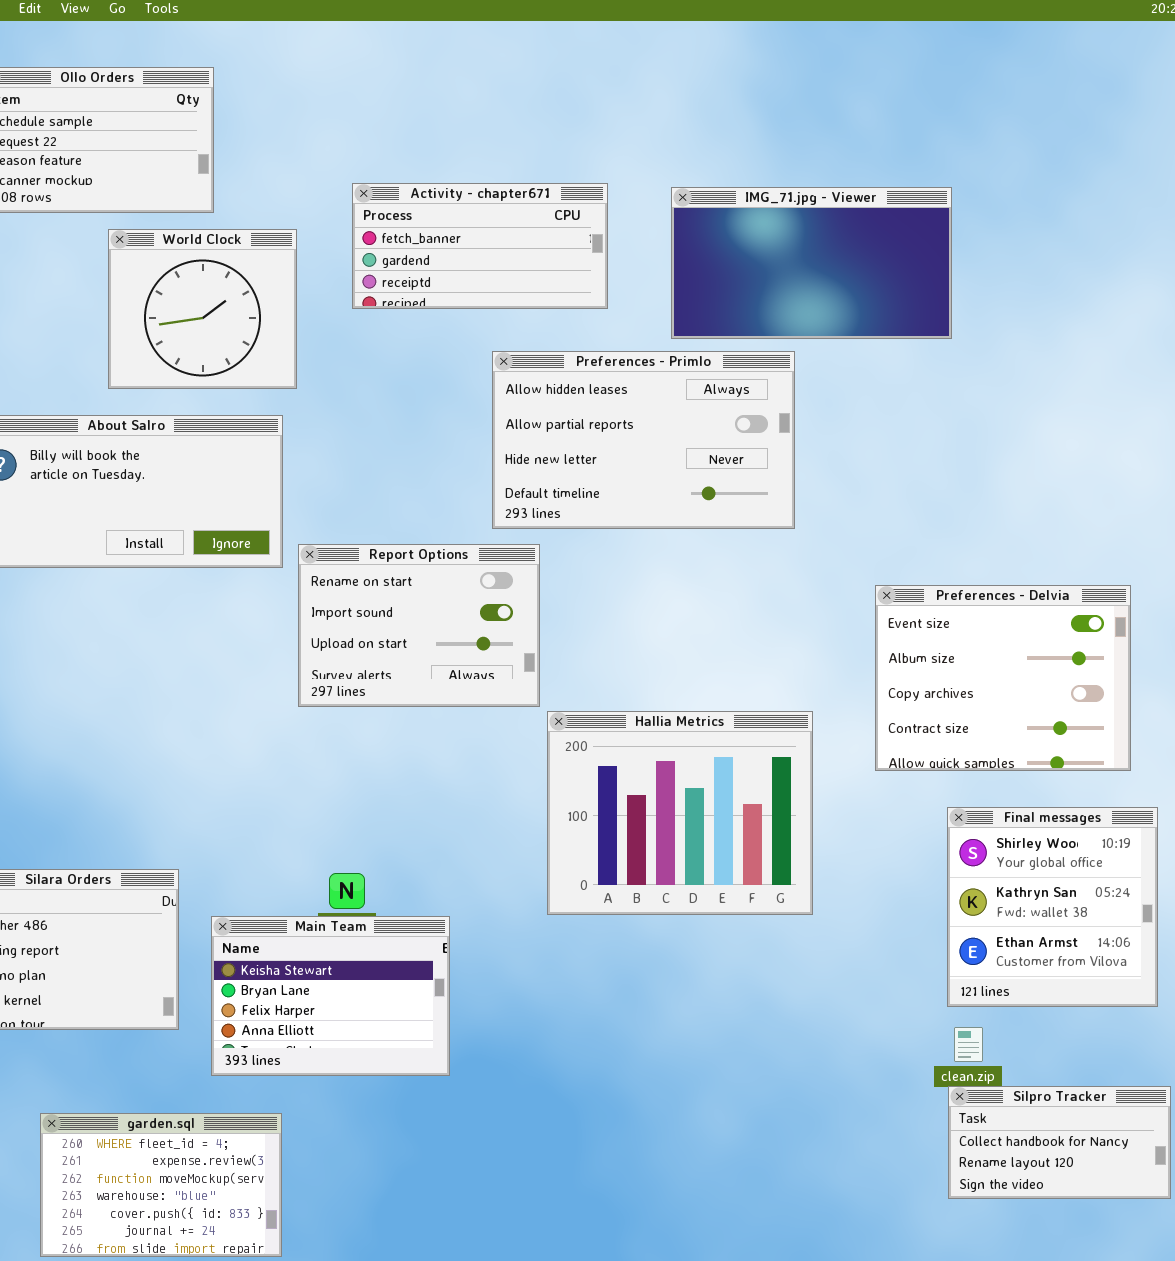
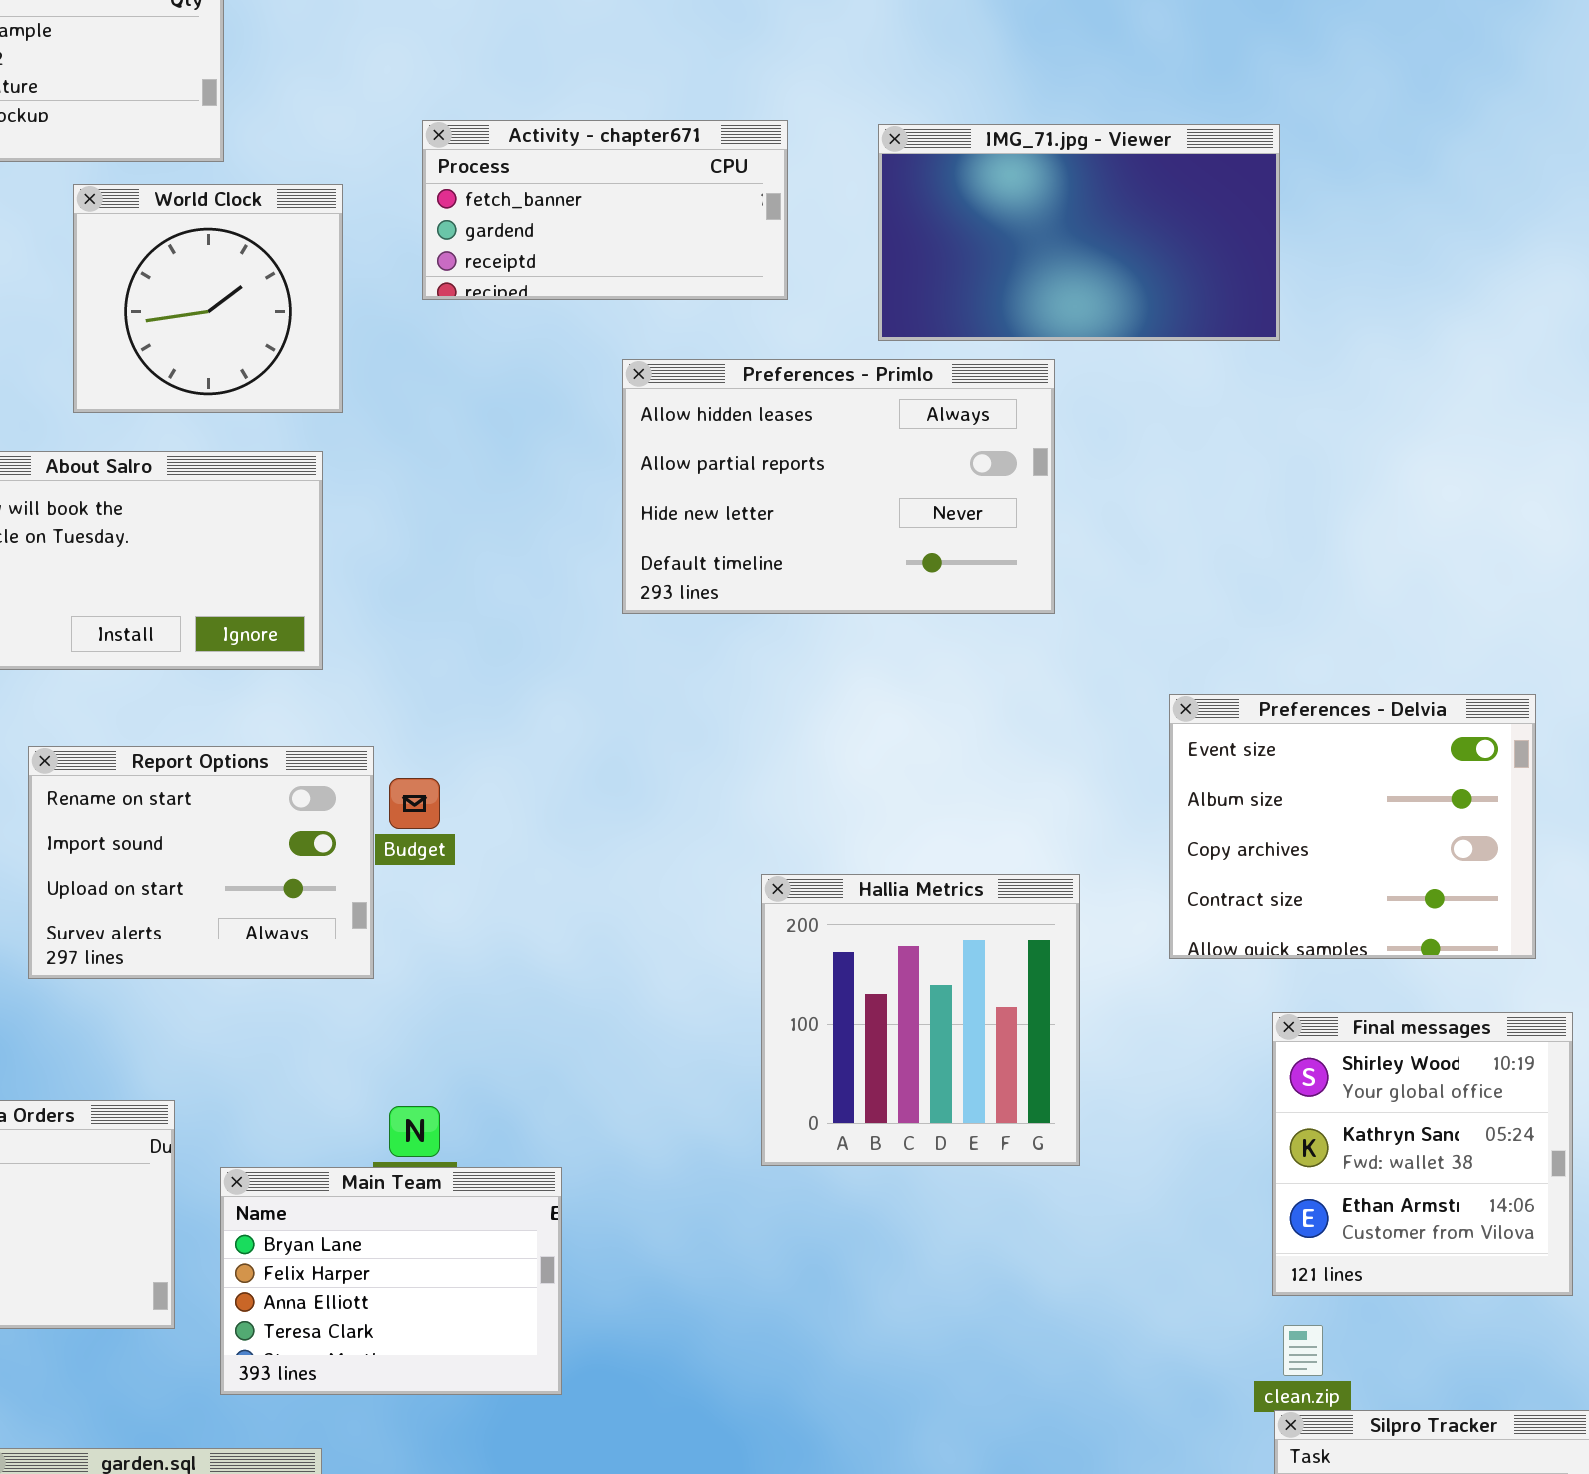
Report Options: [298,544,540,707] -> [28,746,374,979], moved
Hallia Metrics: [547,711,813,915] -> [761,874,1080,1166], resized
Main Team: [211,916,450,1076] -> [220,1167,562,1395], scrolled down 1 row

